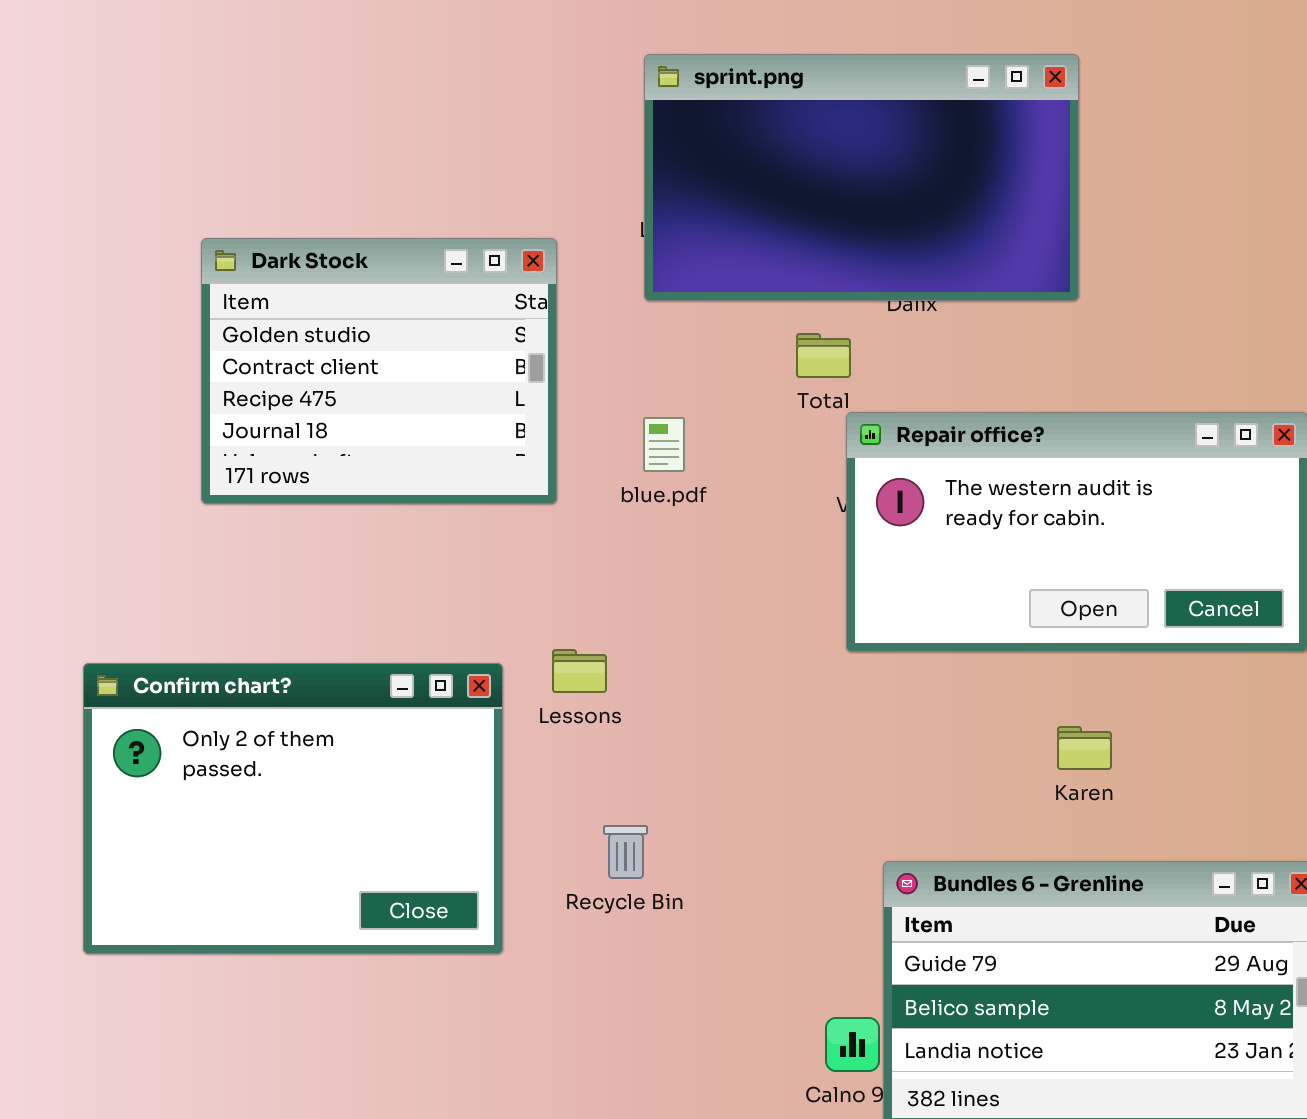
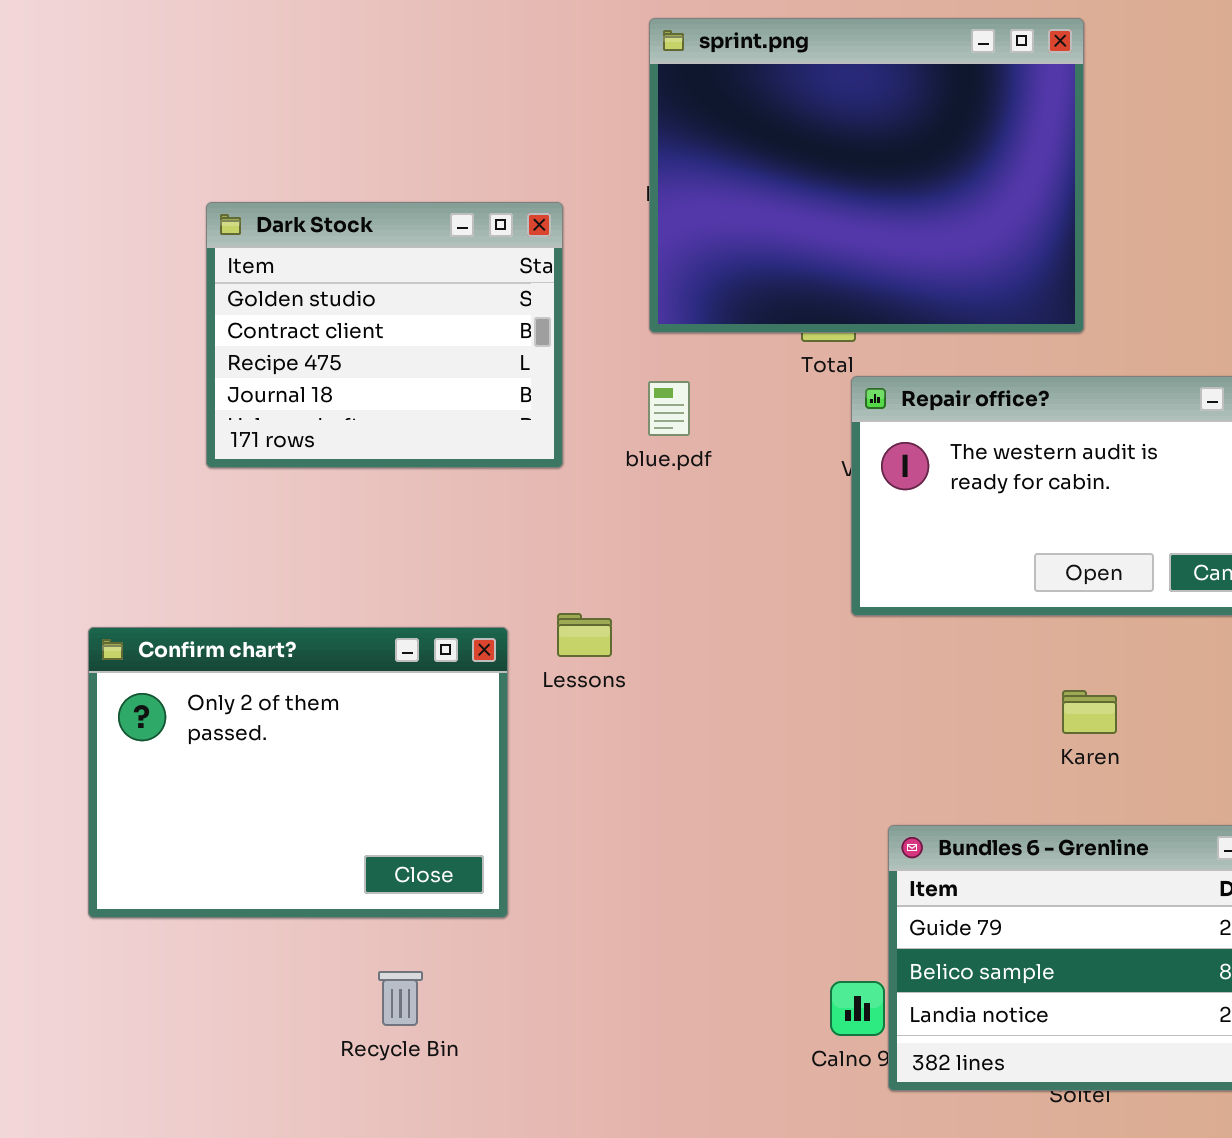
sprint.png: [644,54,1079,301] -> [649,18,1084,333], resized
Recycle Bin: [603,825,648,879] -> [378,971,423,1026], moved

